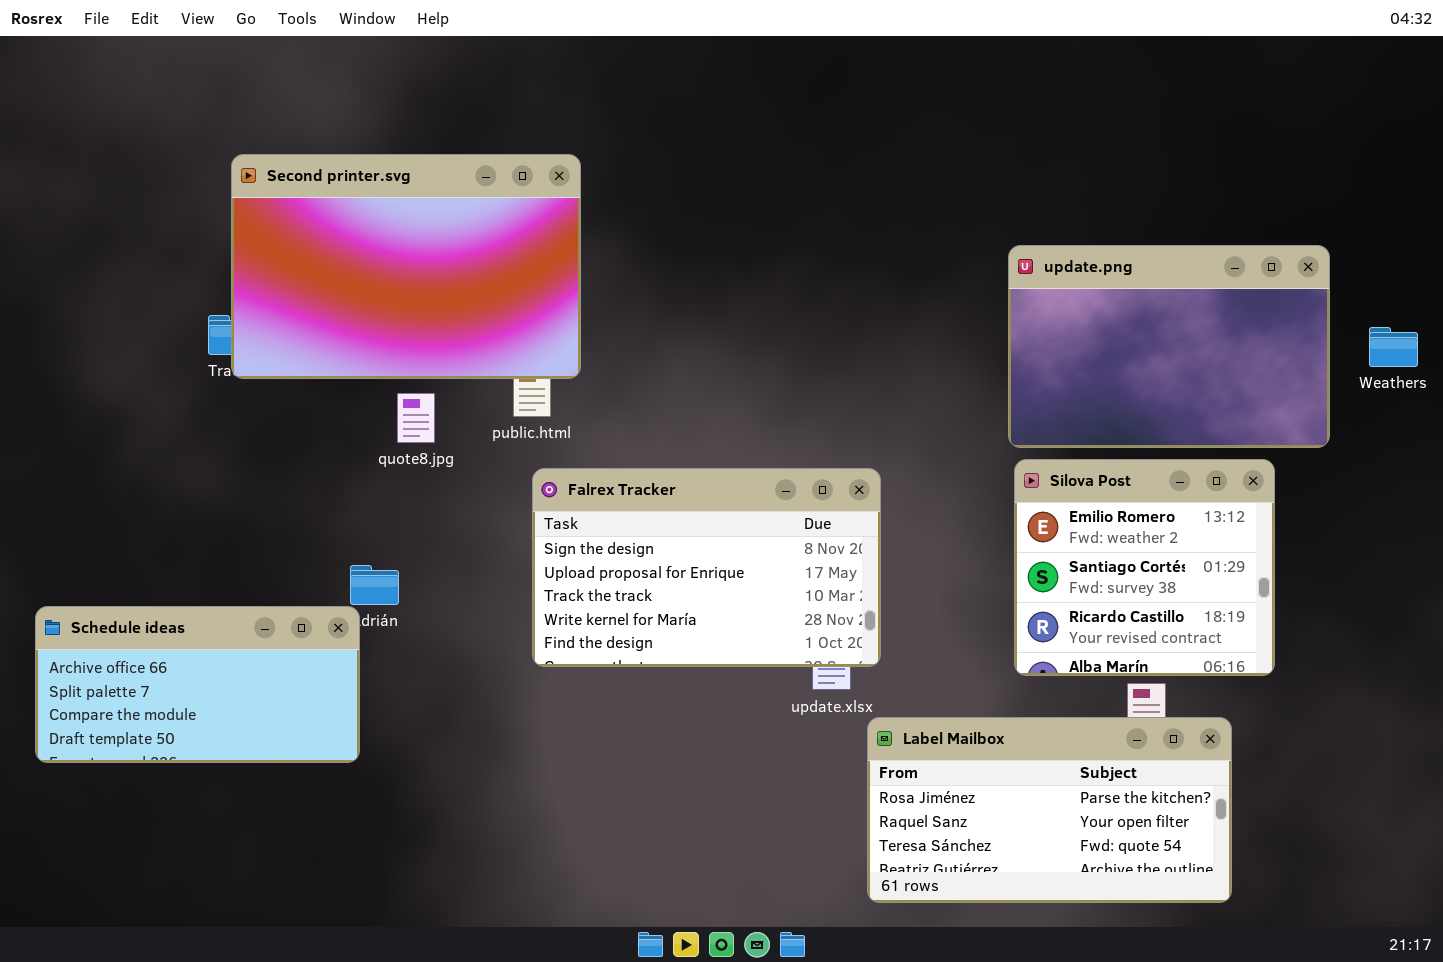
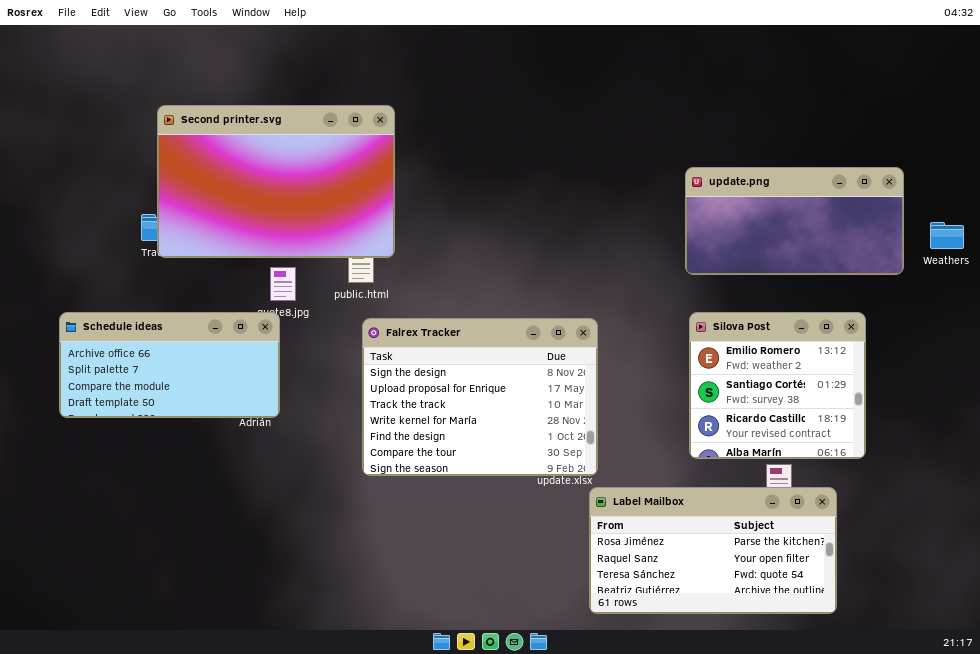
update.png: [1008,245,1330,448] -> [685,167,904,275], resized
Falrex Tracker: [532,468,881,667] -> [362,318,598,476], resized
Schedule ideas: [35,606,360,763] -> [59,312,280,418], moved

